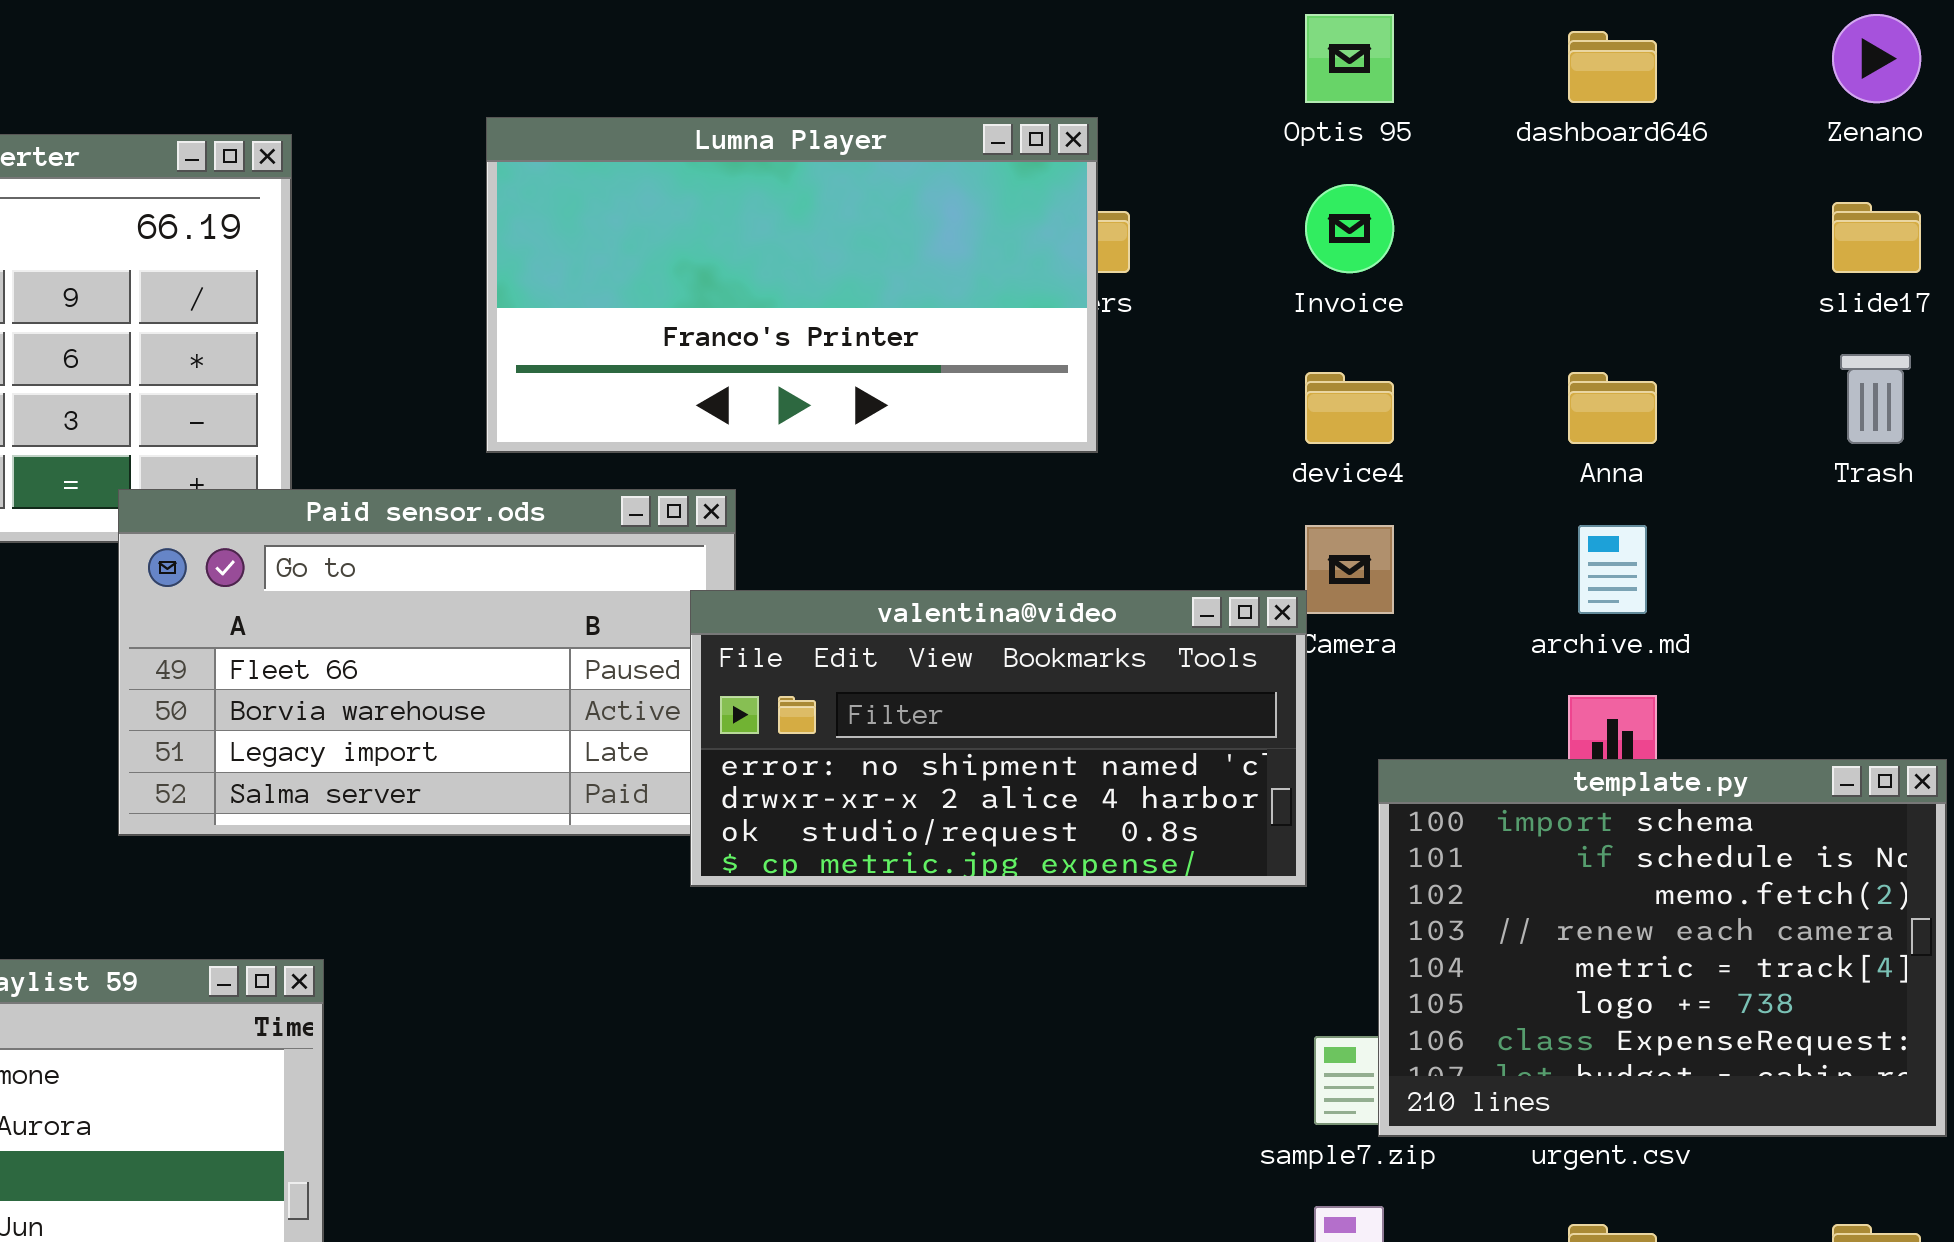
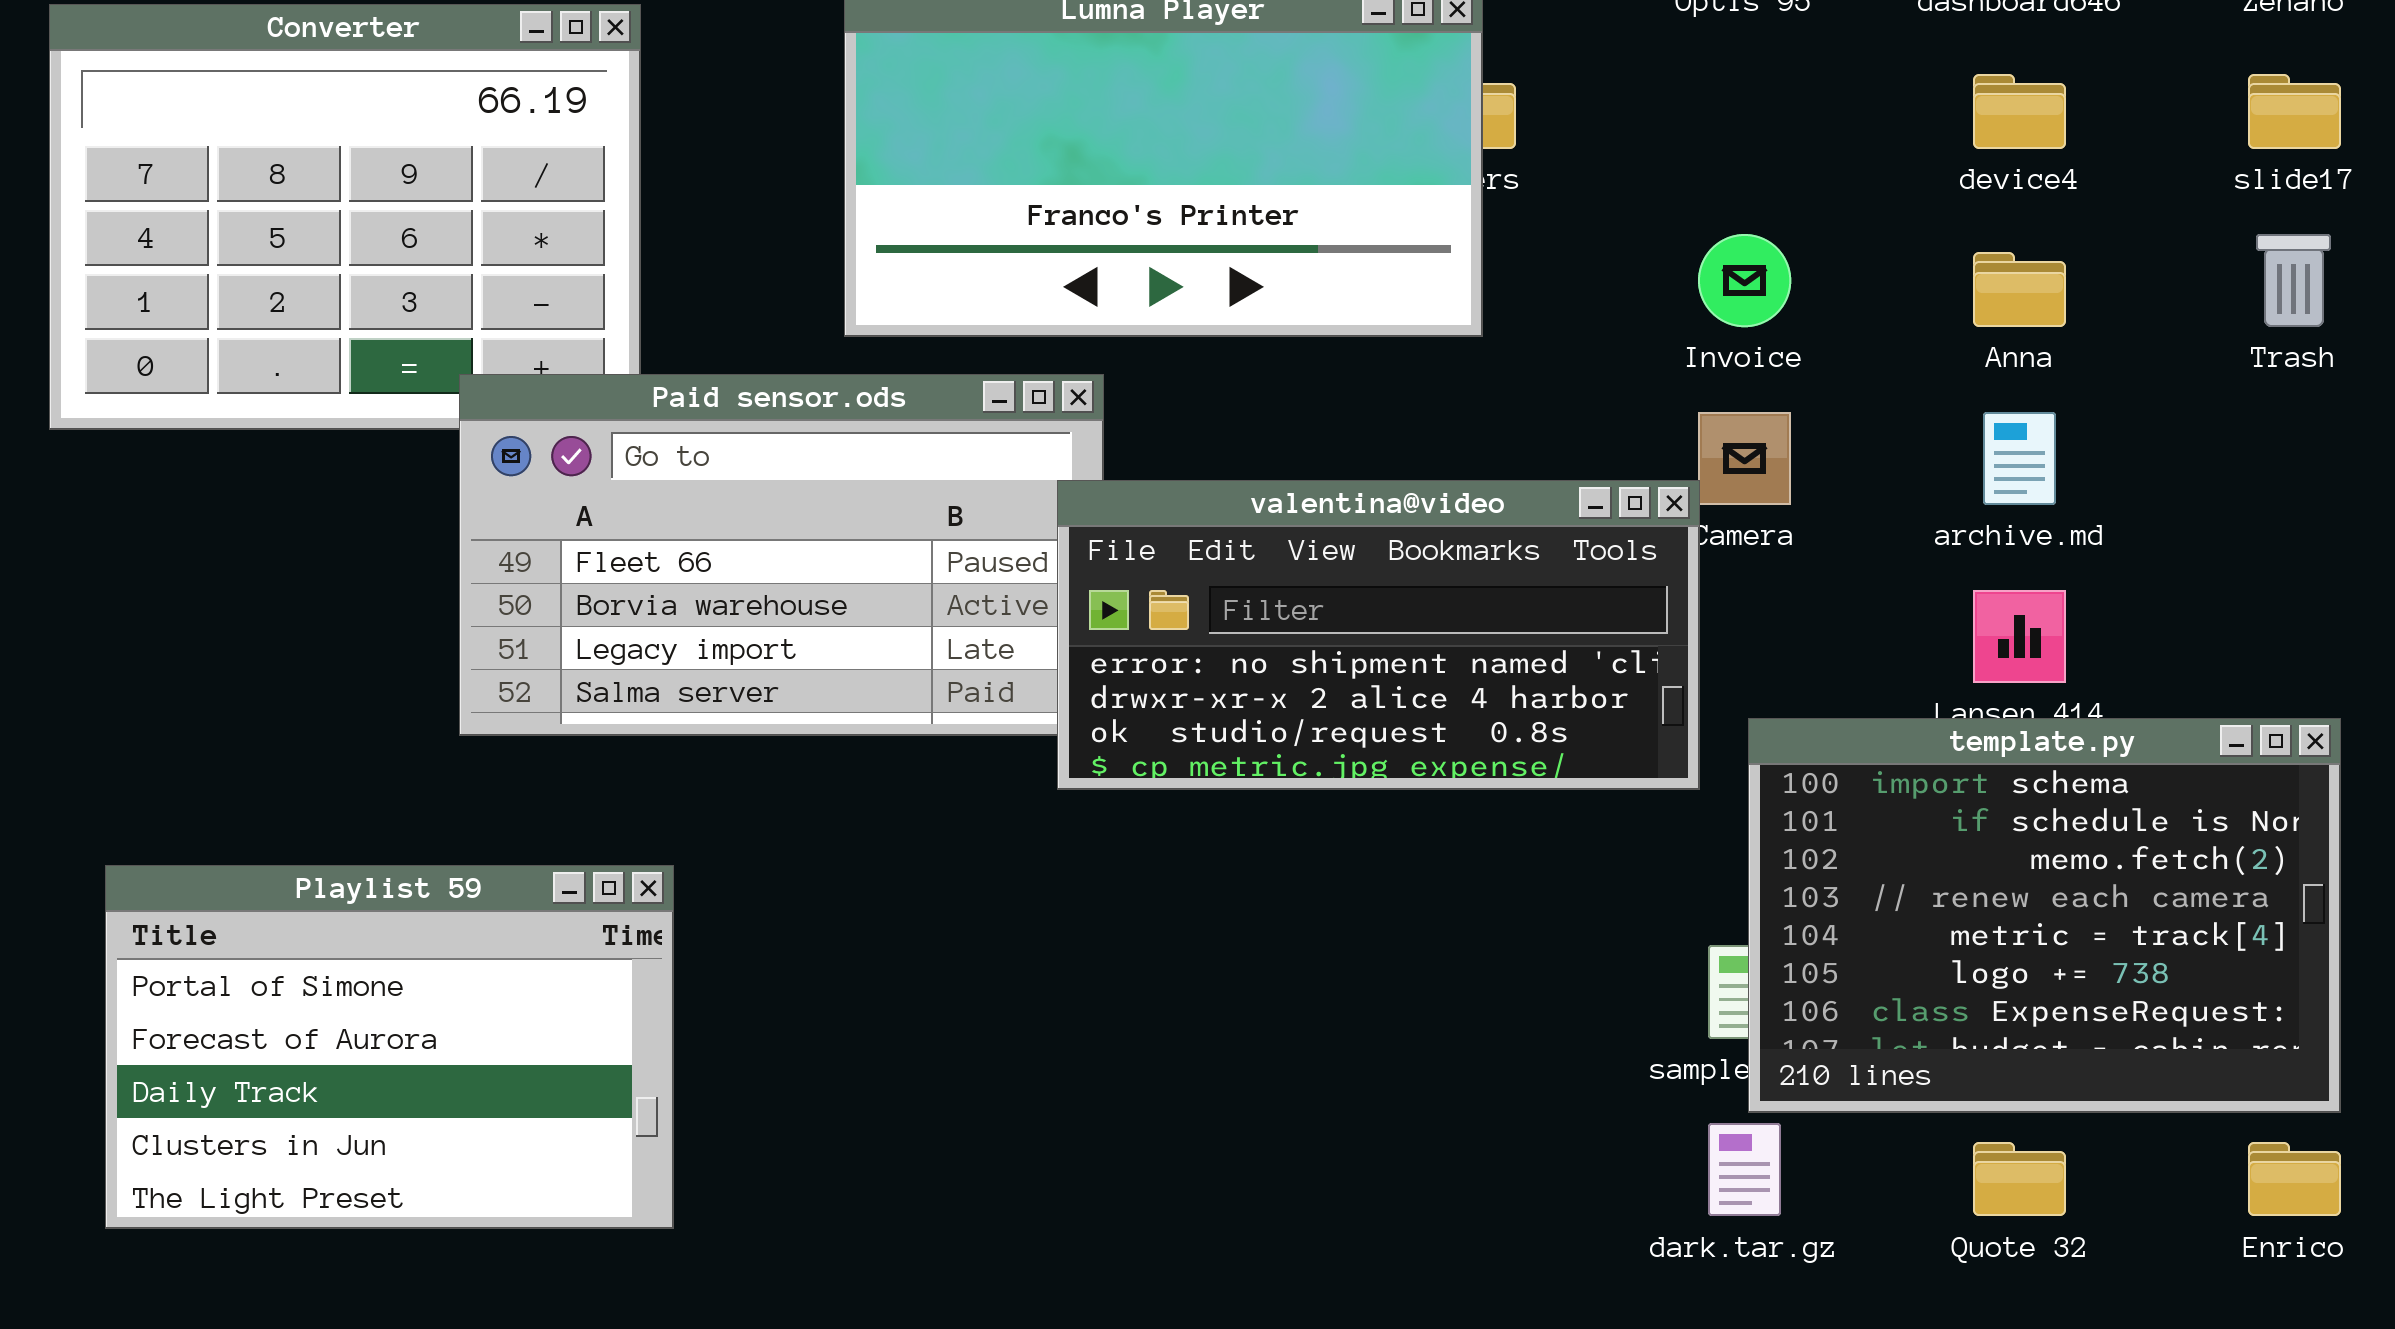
Invoice: [1305,184,1394,273] -> [1698,234,1791,327], moved
device4: [1305,372,1394,444] -> [1973,74,2066,149], moved
template.py: [1378,759,1947,1137] -> [1748,718,2341,1113], moved

